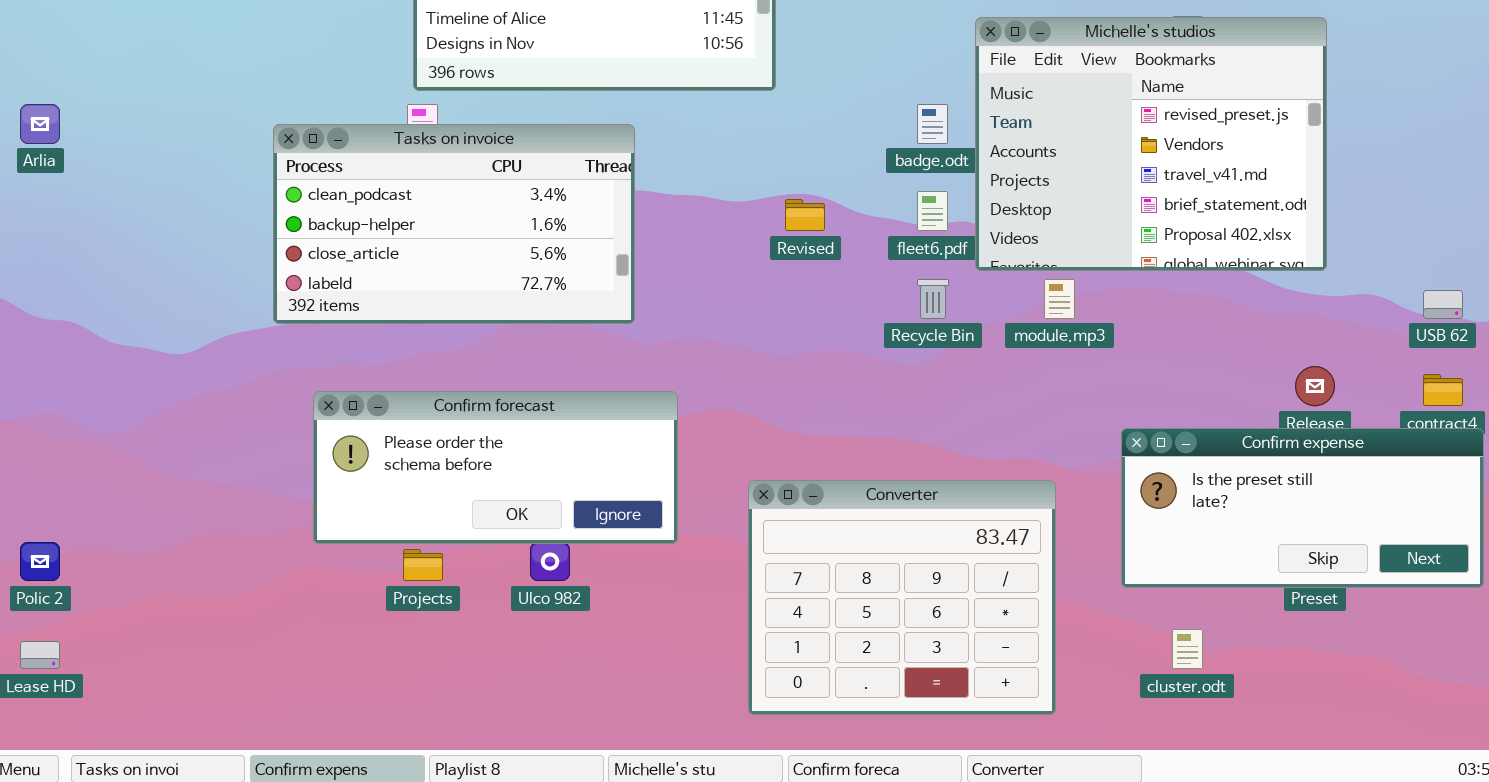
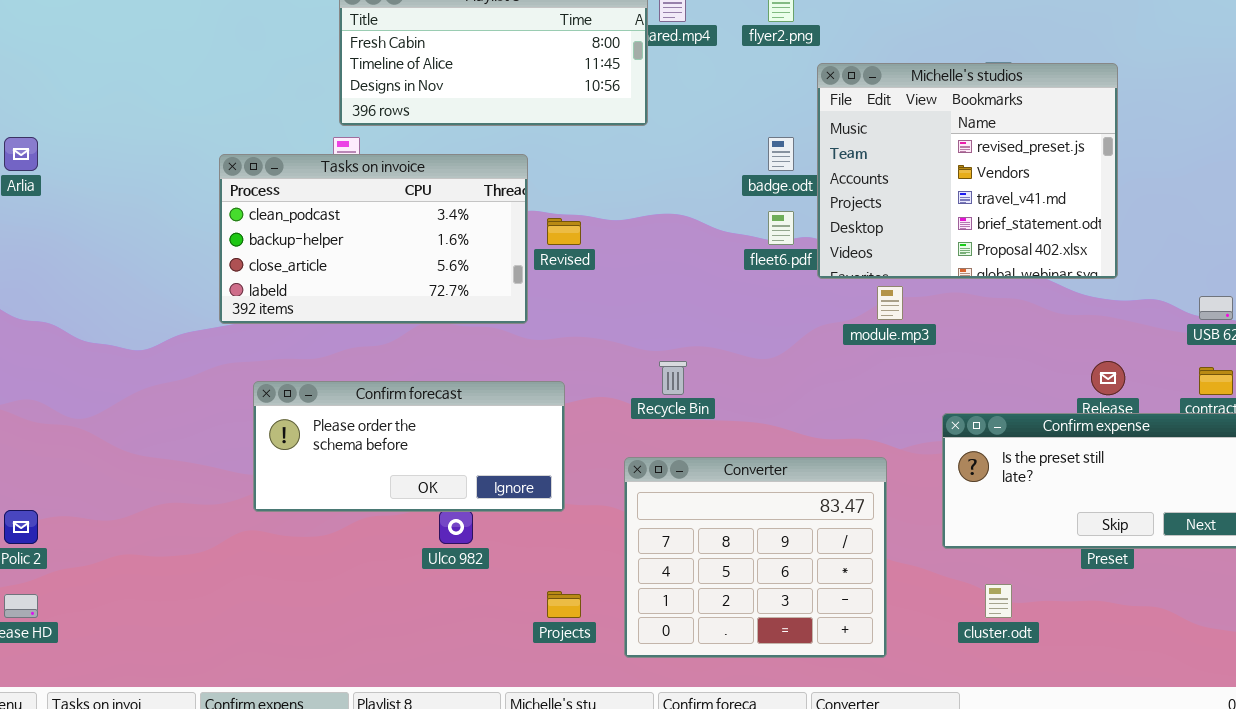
Revised: [785,199,825,231] -> [547,218,581,245], moved
Recycle Bin: [917,279,949,319] -> [659,361,687,395], moved
Projects: [403,549,443,581] -> [547,591,581,618], moved

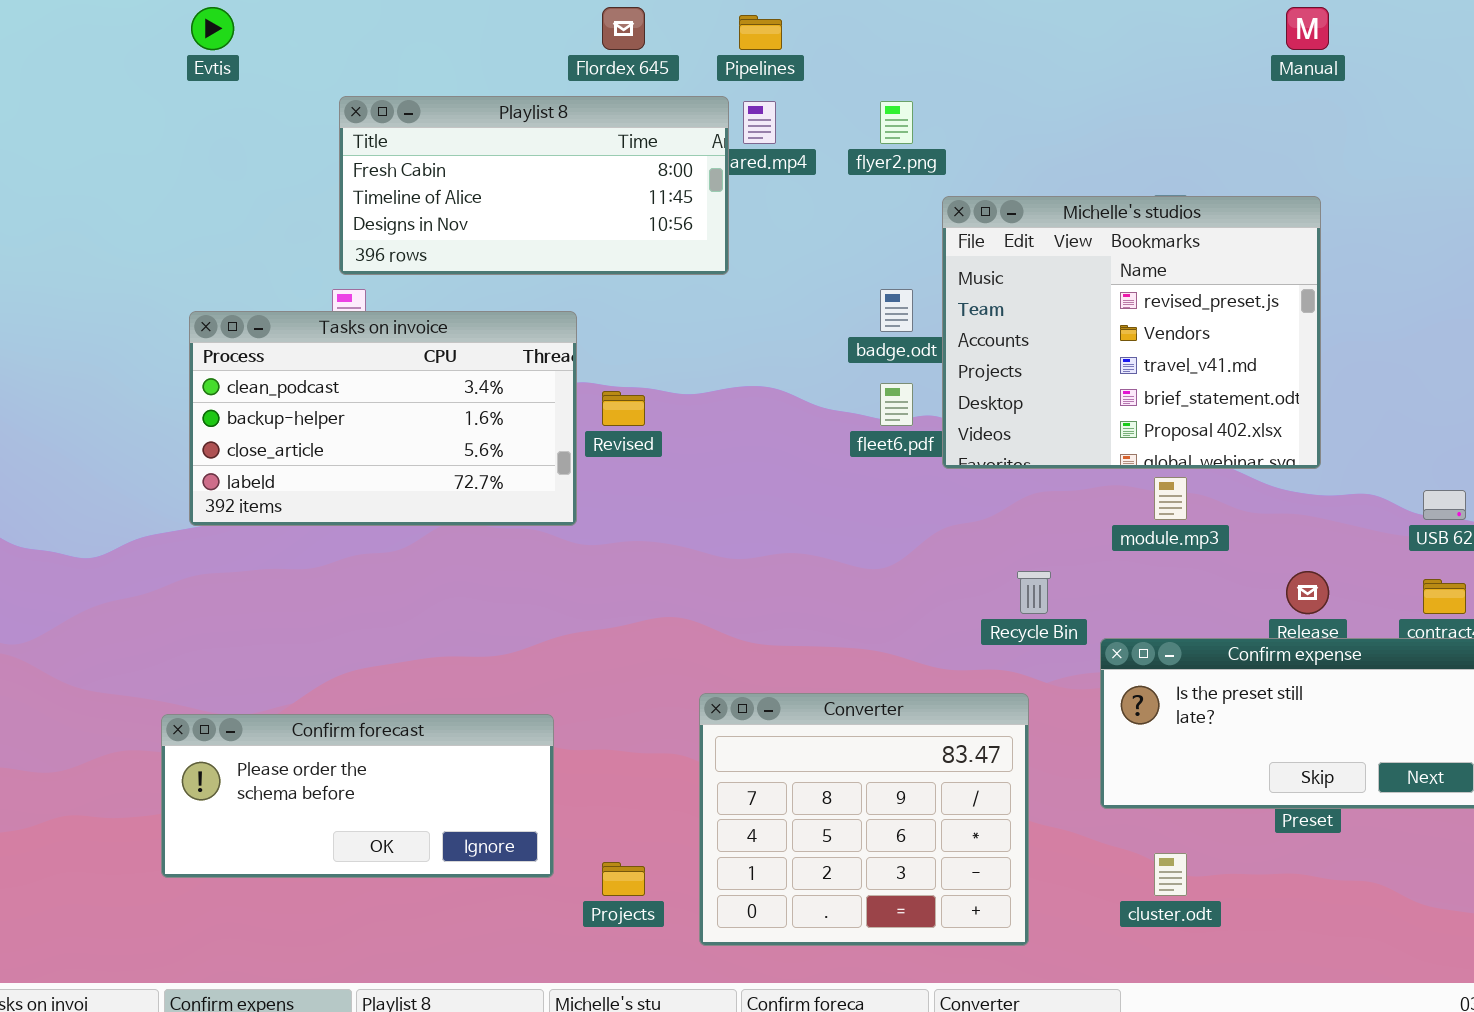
module.mp3: [877,286,903,320] -> [1154,477,1187,520], moved
Recycle Bin: [659,361,687,395] -> [1017,571,1051,614], moved
Confirm forecast: [253,381,565,512] -> [161,714,554,878], moved

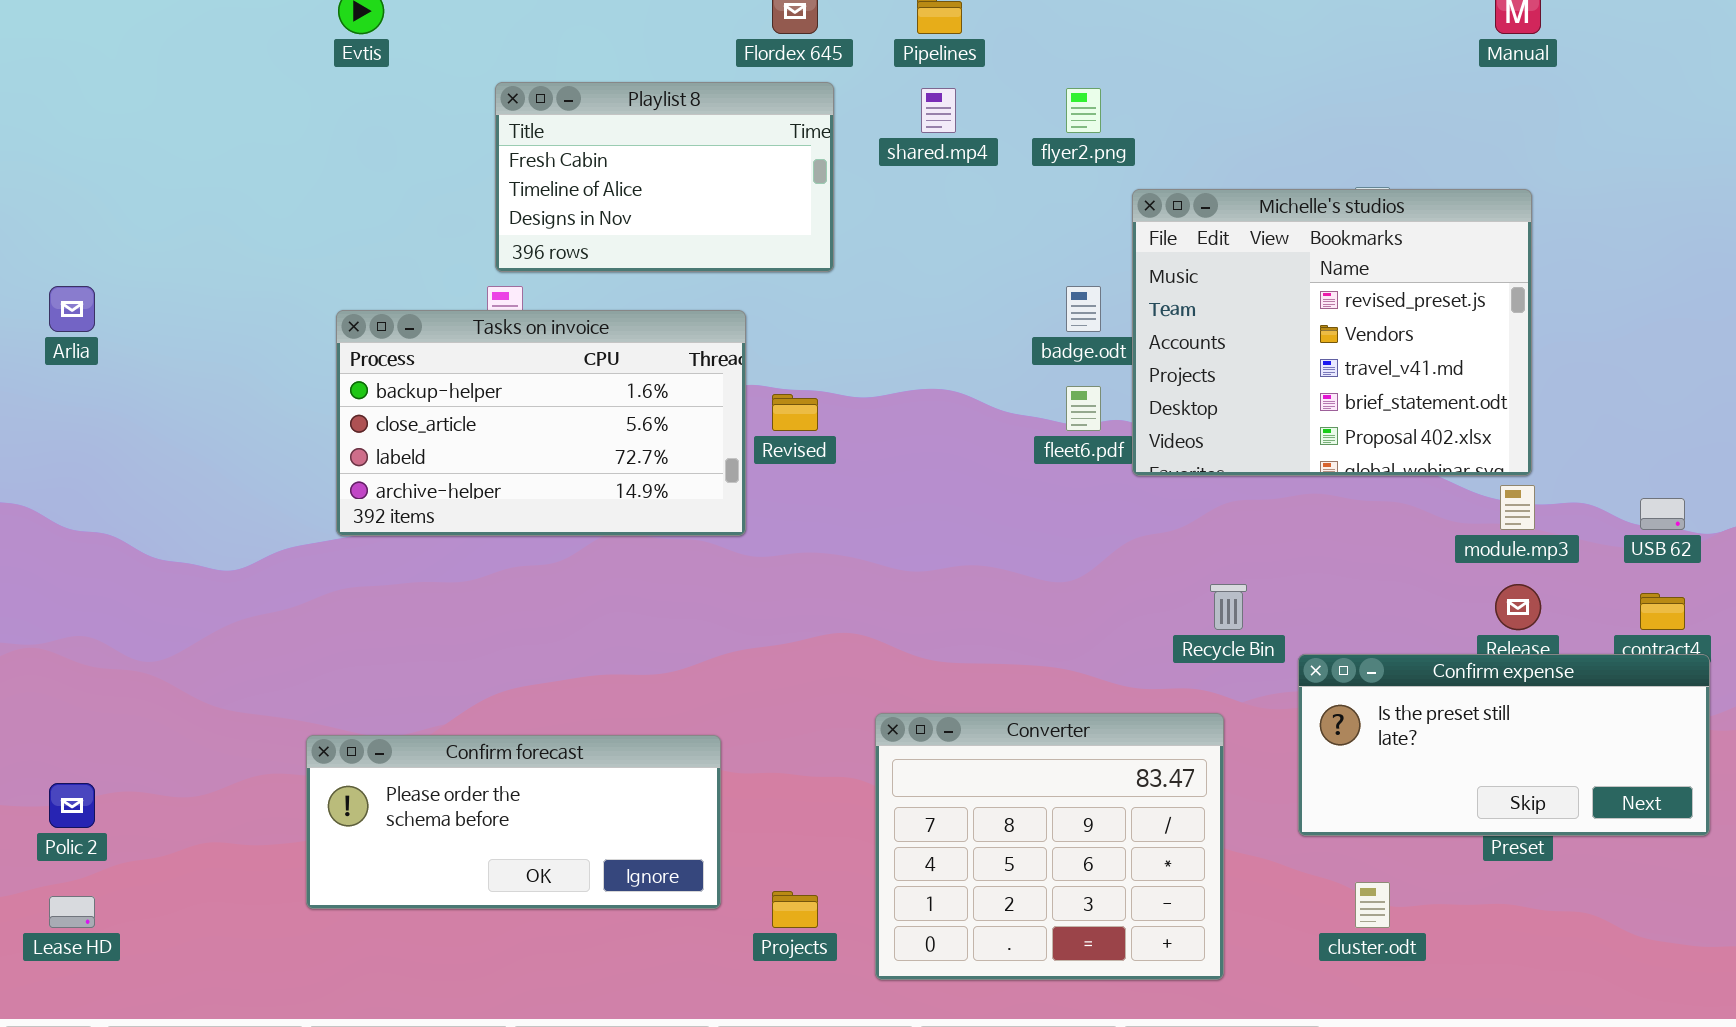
Playlist 8: [339,96,729,275] -> [495,82,834,272], resized
Tasks on invoice: [189,311,577,526] -> [336,310,746,536], scrolled down 1 row
module.mp3: [1154,477,1187,520] -> [1500,485,1535,530], moved

